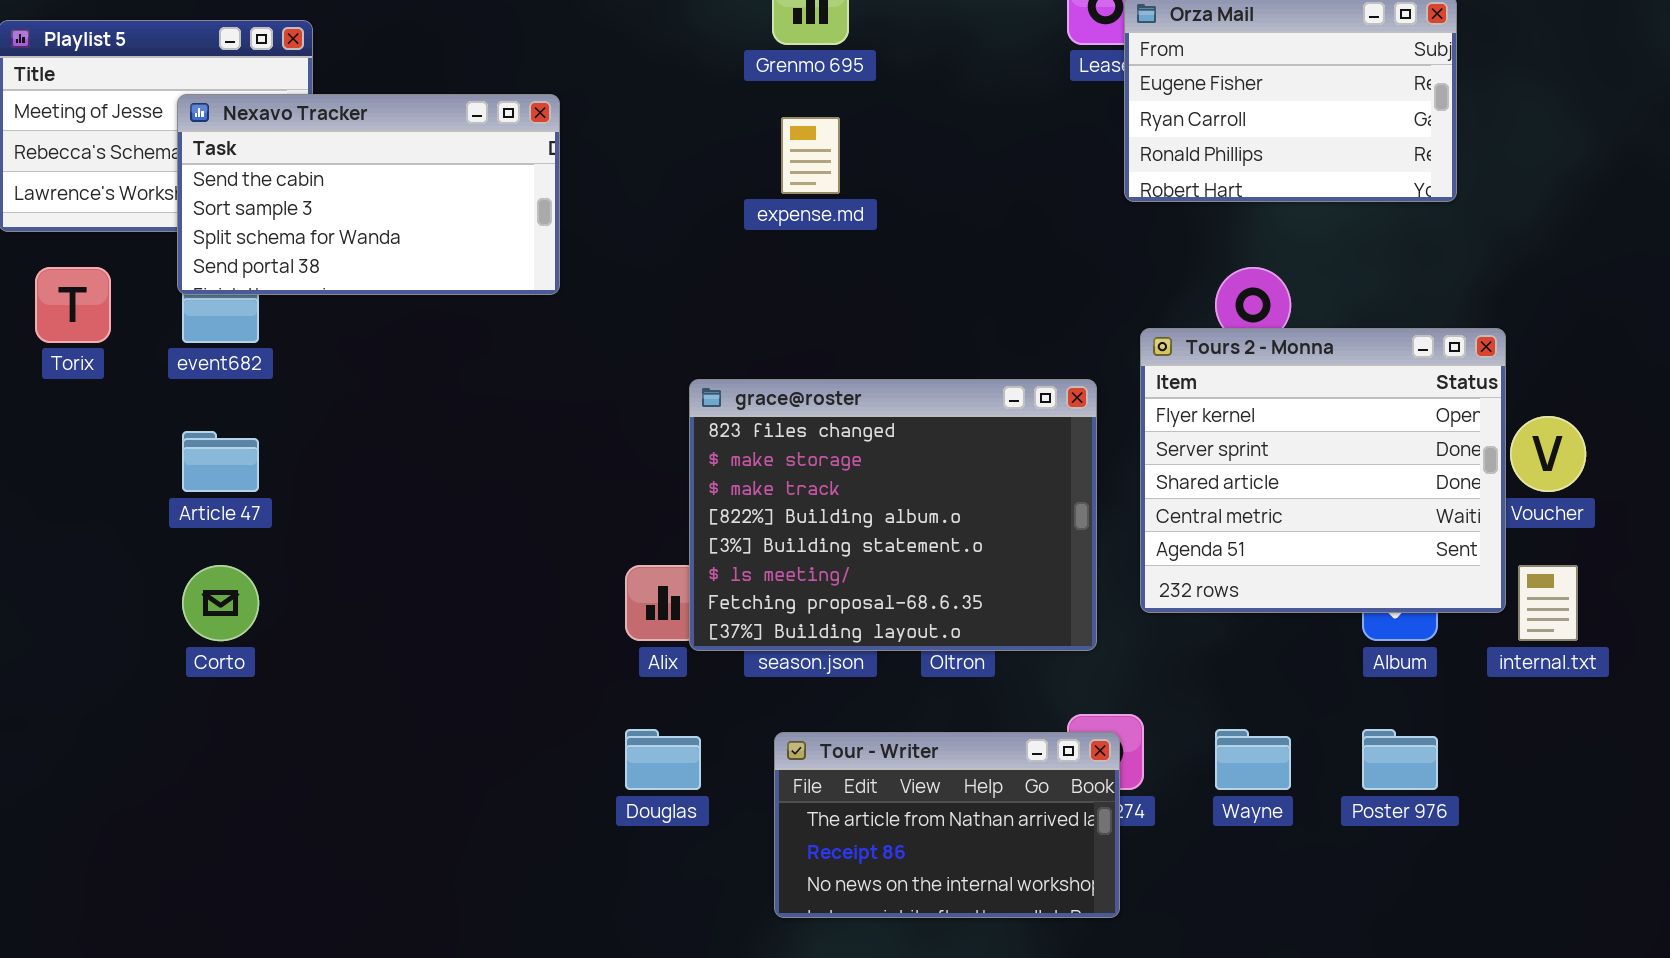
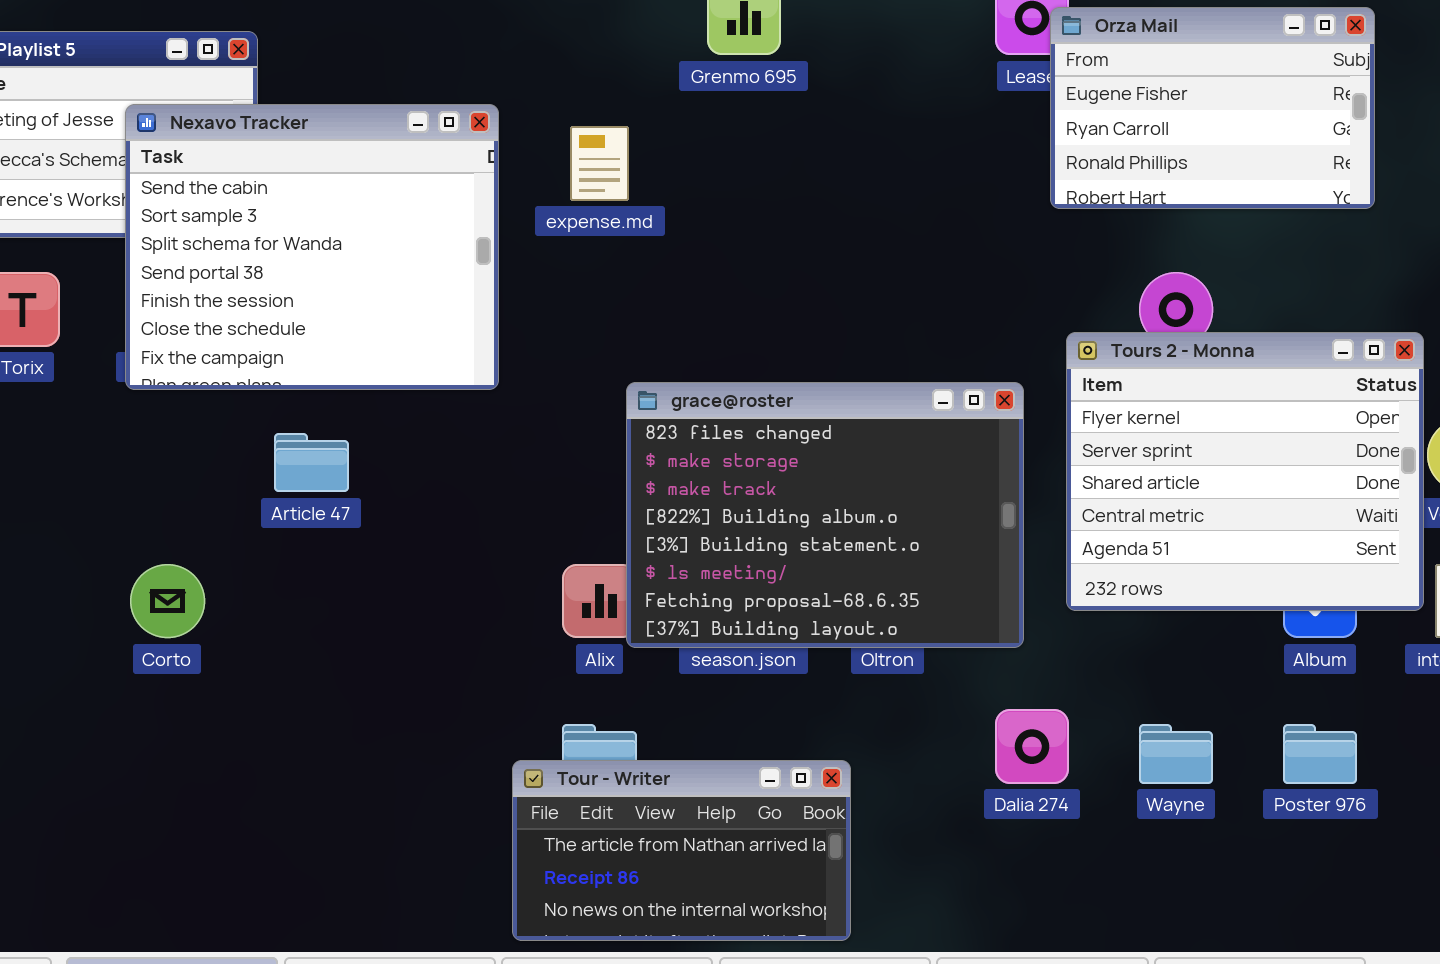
Nexavo Tracker: [177,94,560,295] -> [125,104,499,390], resized
expense.md: [781,117,840,194] -> [570,126,629,201], moved
Article 47: [182,431,259,492] -> [274,433,349,492], moved
Tour - Writer: [774,732,1120,918] -> [512,760,851,941], moved

